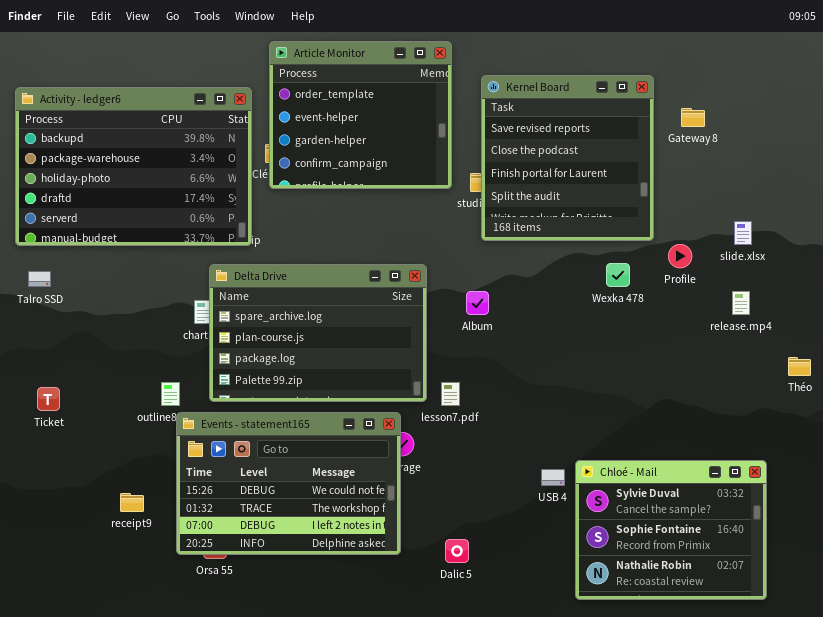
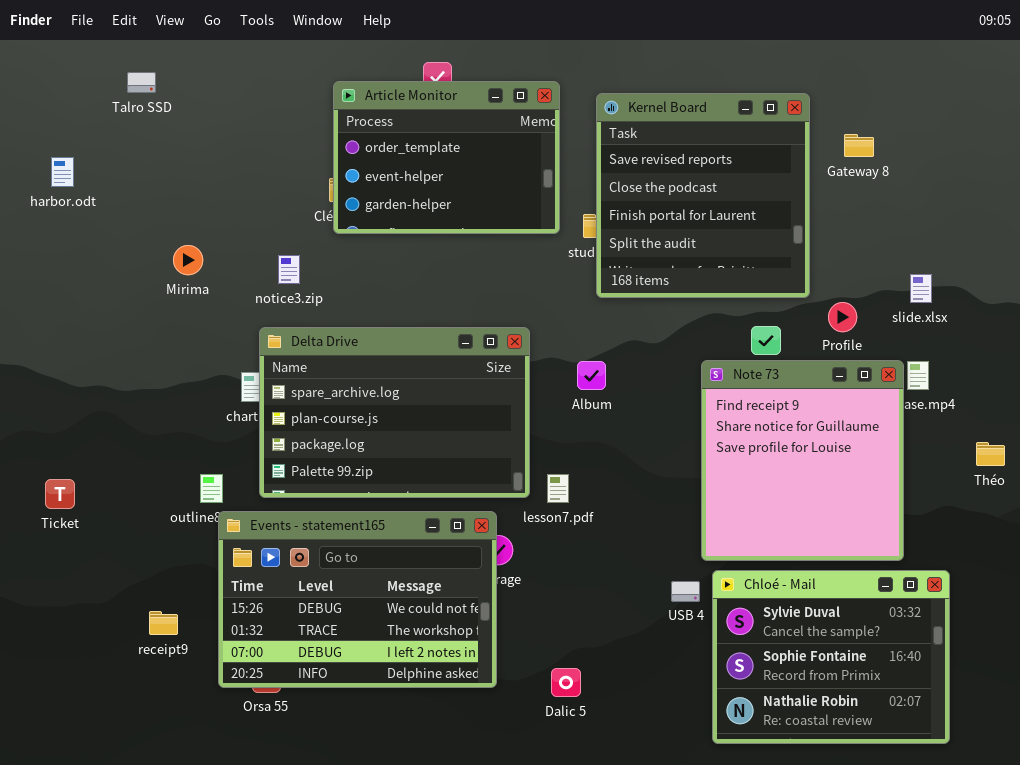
Article Monitor: [269,41,452,189] -> [333,81,560,234], resized
Activity - ledger6: [15,87,252,246] -> none, closed
Talro SSD: [28,271,51,287] -> [127,72,156,93], moved
Note 73: none -> [701,360,904,561], opened

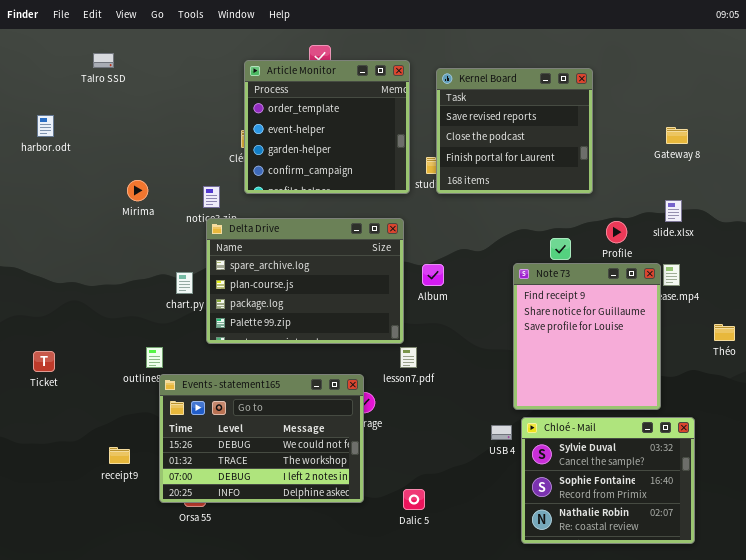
Article Monitor: [333,81,560,234] -> [244,60,410,194], resized
Kernel Board: [596,93,810,298] -> [436,68,593,194], resized
Gateway 8: [844,134,874,157] -> [666,127,688,144], moved
Delta Drive: [259,327,530,498] -> [206,218,404,344], moved

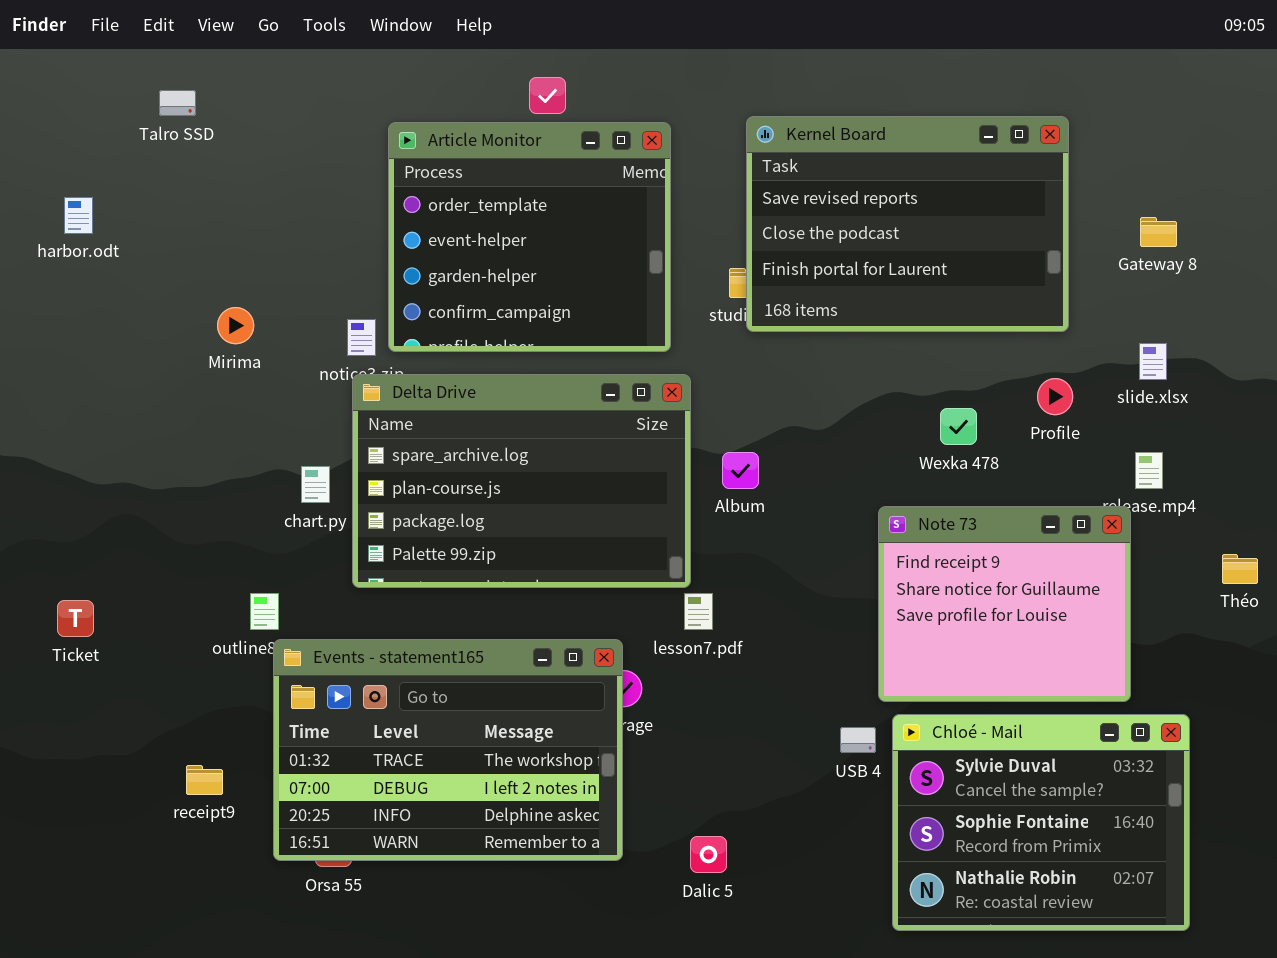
Article Monitor: [244,60,410,194] -> [388,122,671,352], moved
Kernel Board: [436,68,593,194] -> [746,116,1069,332], resized
Note 73: [513,263,661,410] -> [878,506,1131,702], resized
Events - statement165: [159,374,364,503] -> [273,639,623,861], scrolled down 1 row

